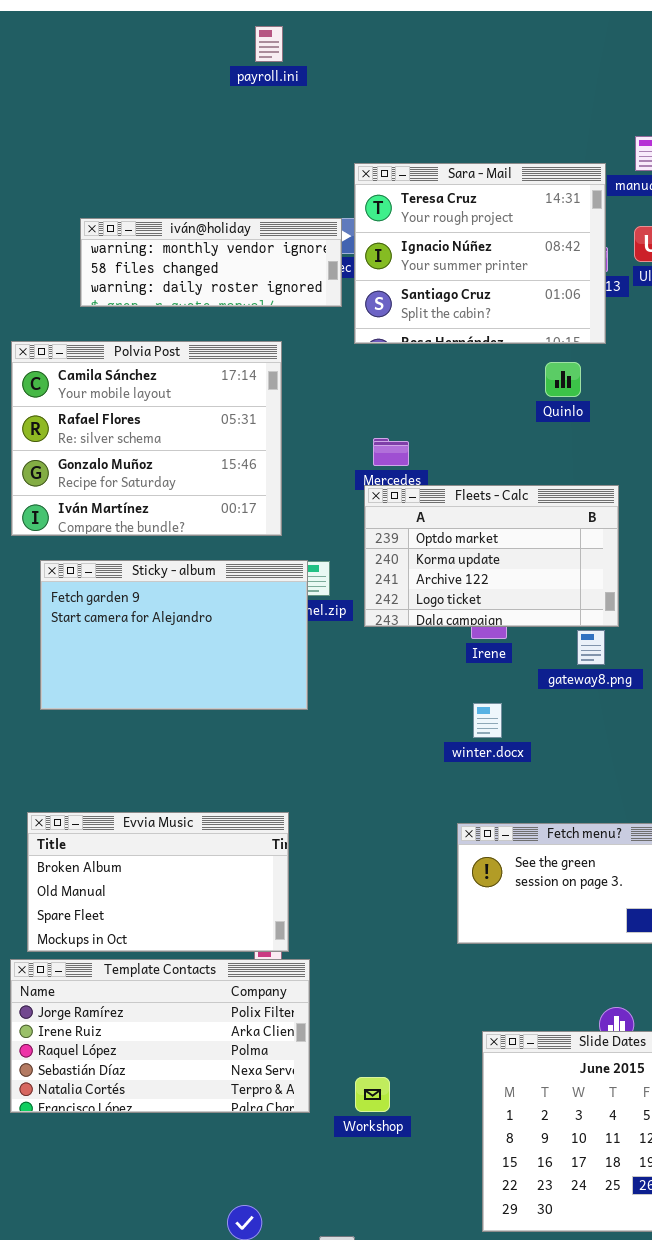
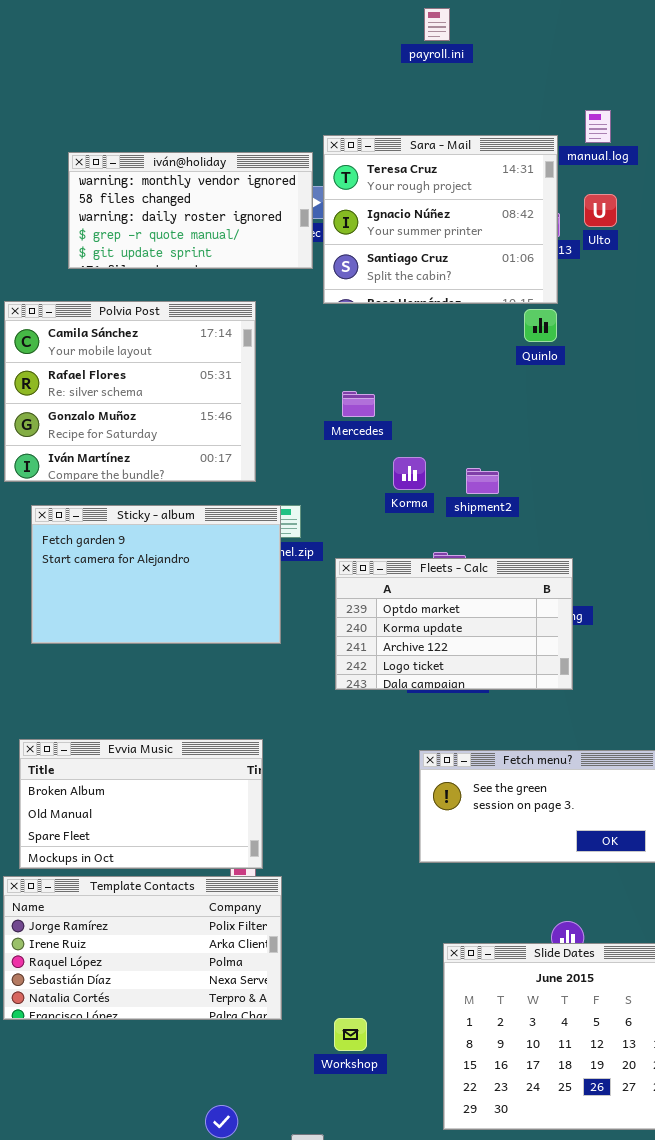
payroll.ini: [255,26,283,62] -> [424,8,450,41], moved
iván@holiday: [80,218,342,307] -> [68,152,313,269], resized
Quinlo: [545,362,581,397] -> [524,309,557,342], moved
Fleets - Calc: [364,485,619,627] -> [335,558,573,690], moved
Workshop: [355,1077,390,1112] -> [334,1018,367,1051], moved

